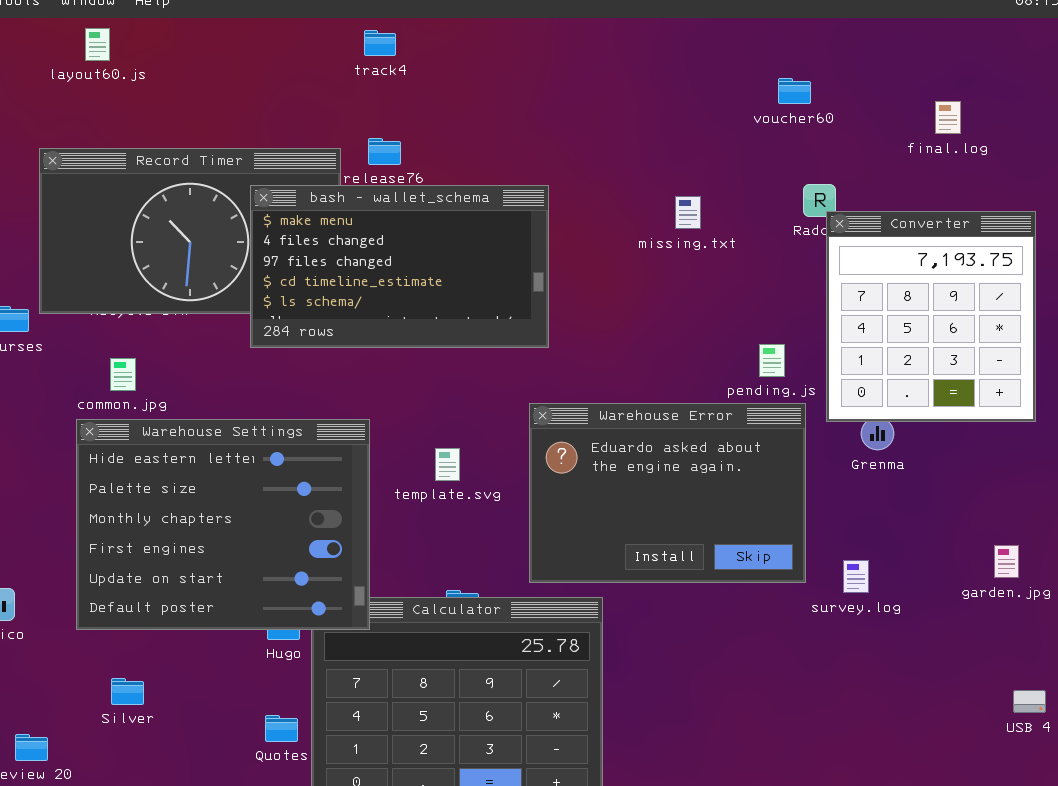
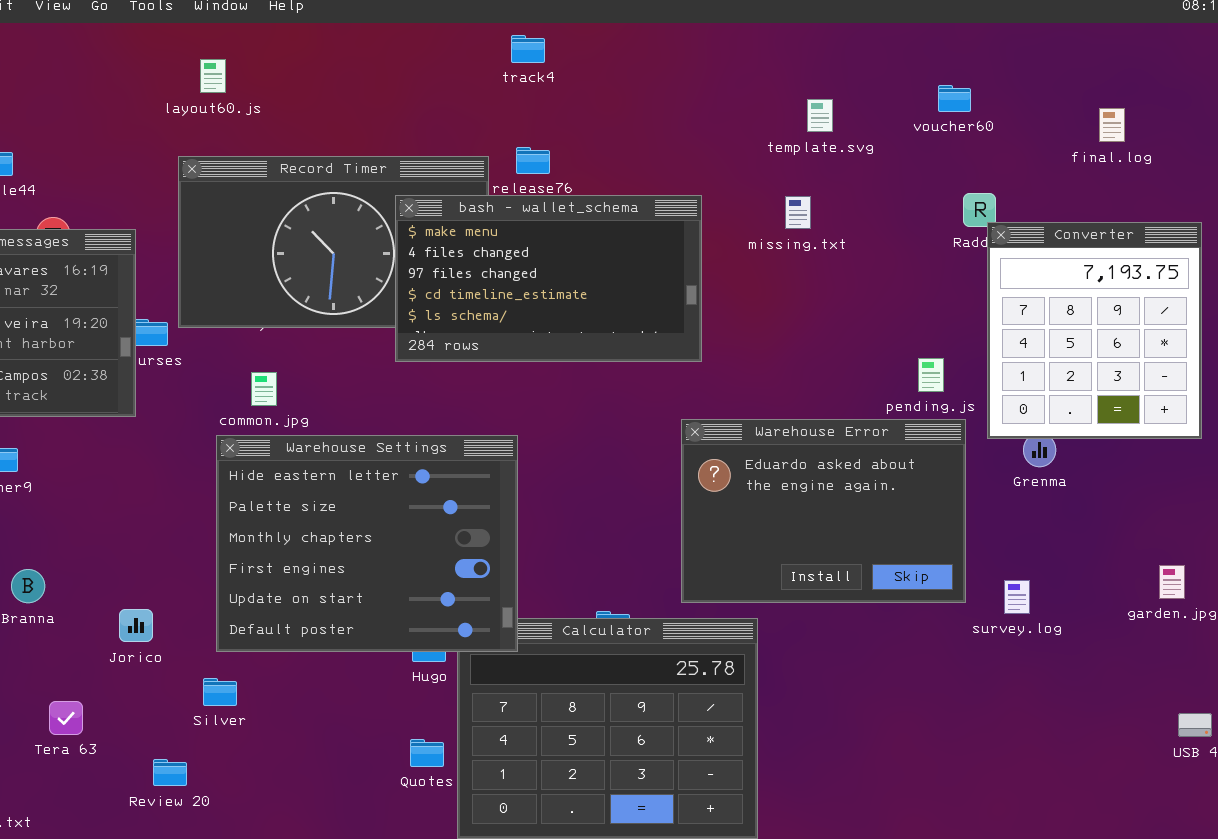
layout60.js: [85,28,110,61] -> [200,59,226,93], moved
missing.txt: [675,196,701,229] -> [785,196,811,229], moved
template.svg: [435,448,460,481] -> [807,99,833,132], moved
Silver: [111,678,144,705] -> [203,678,237,706], moved

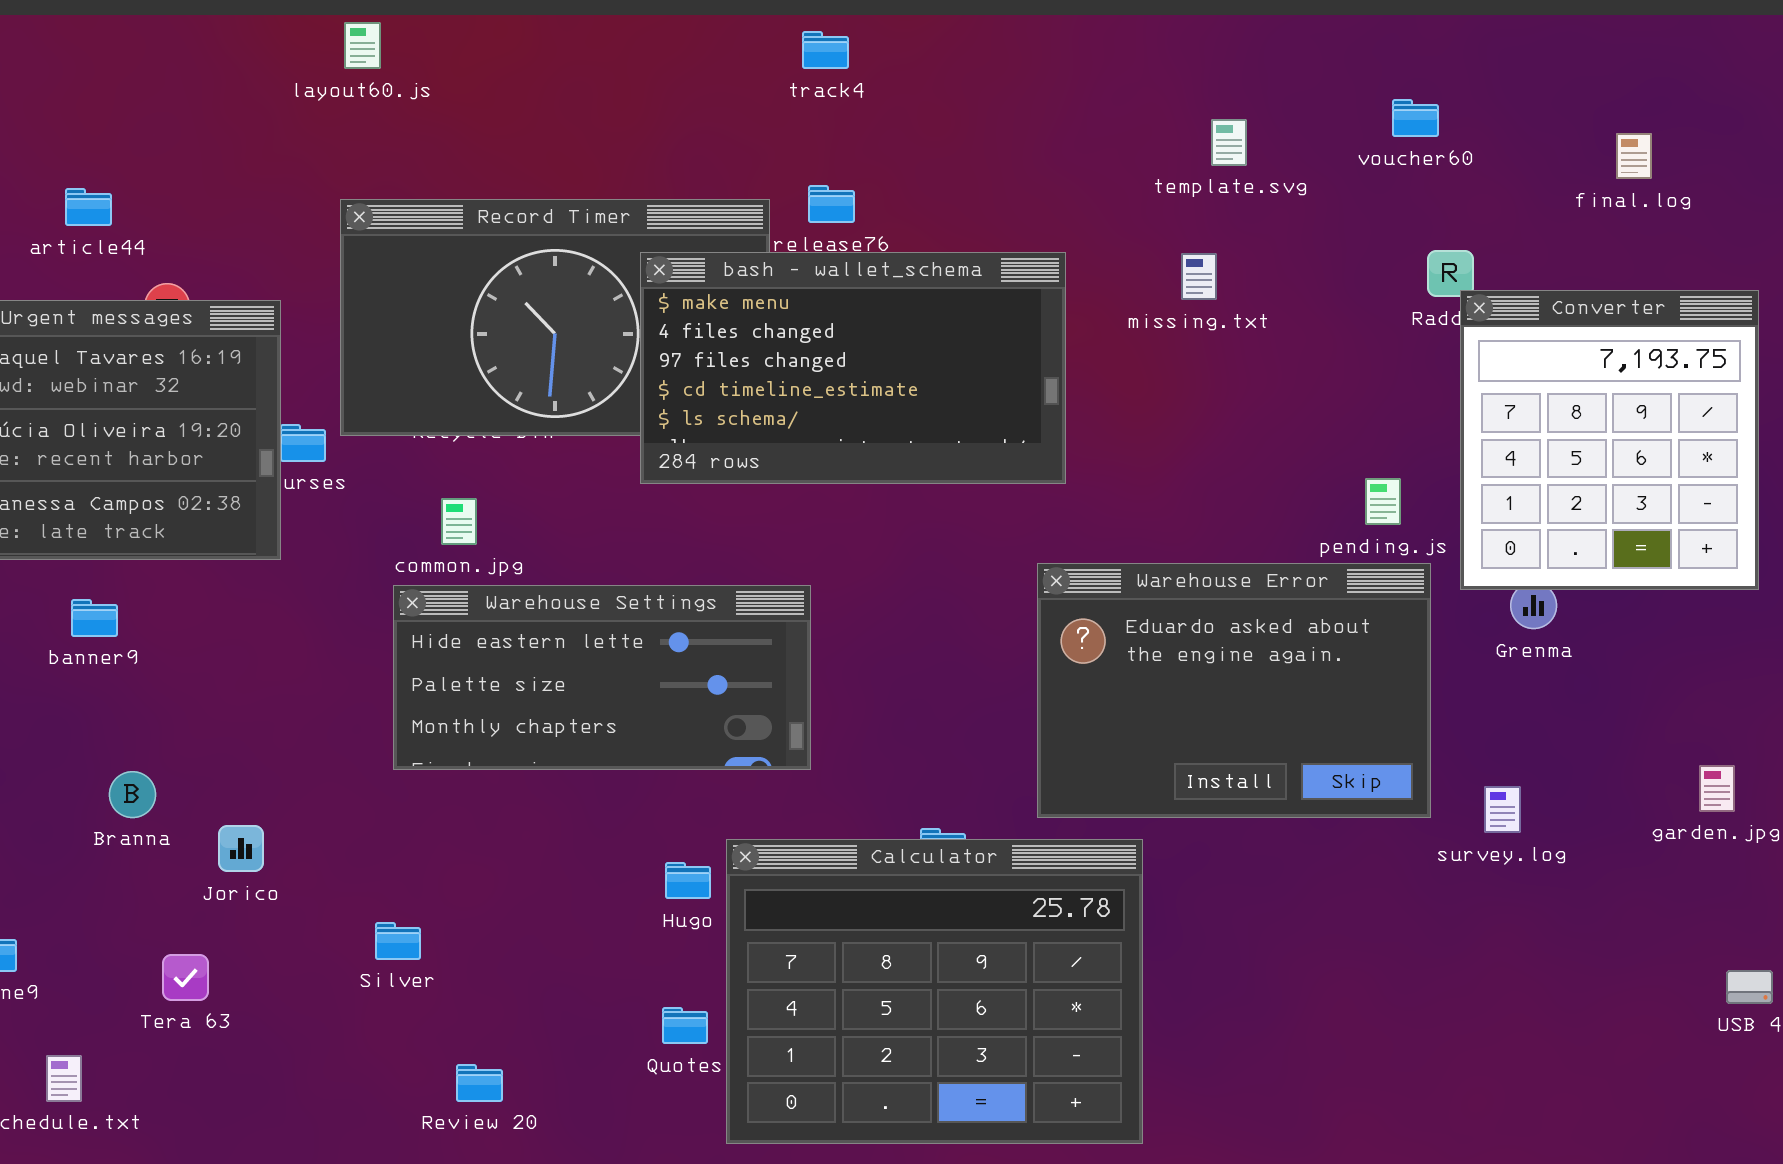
layout60.js: [200,59,226,93] -> [344,22,381,69], moved
Warehouse Settings: [216,435,518,652] -> [393,585,811,770], resized
Jorico: [119,609,153,642] -> [218,825,264,872], moved
Review 20: [153,759,187,786] -> [456,1064,503,1102], moved

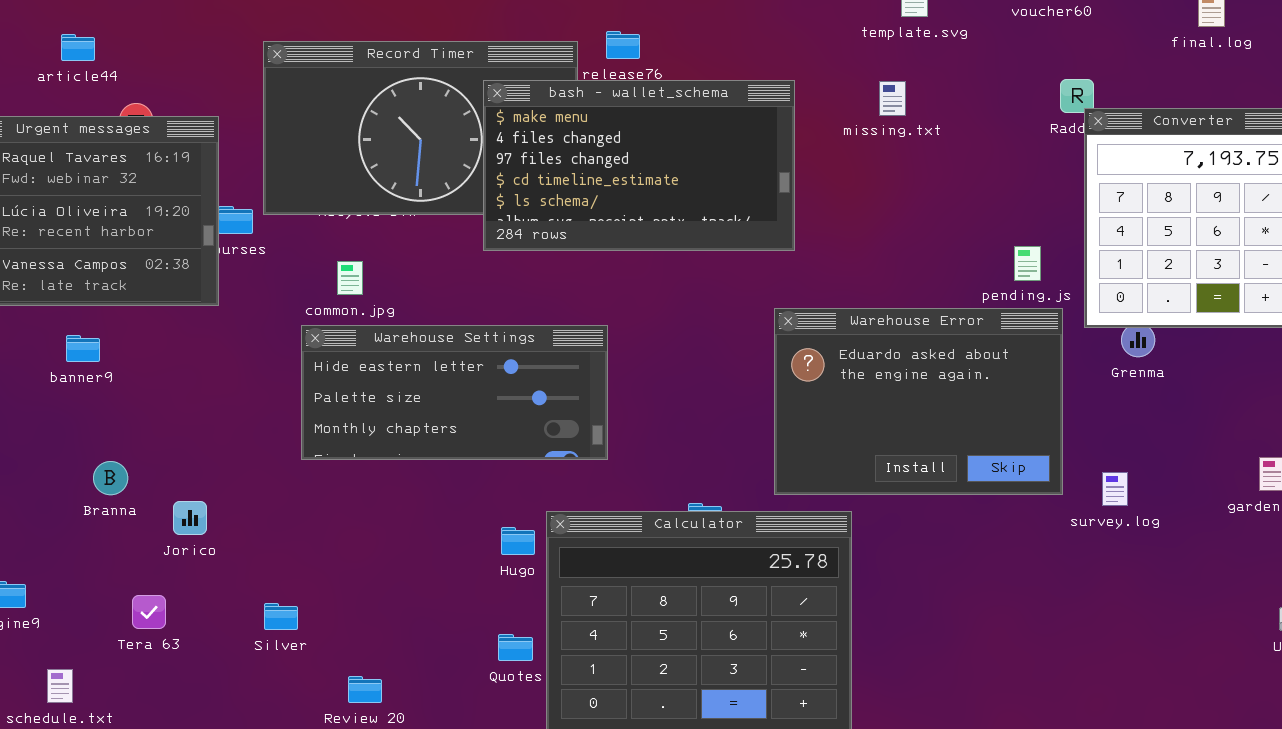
Silver: [375,922,421,960] -> [264,603,298,630], moved

